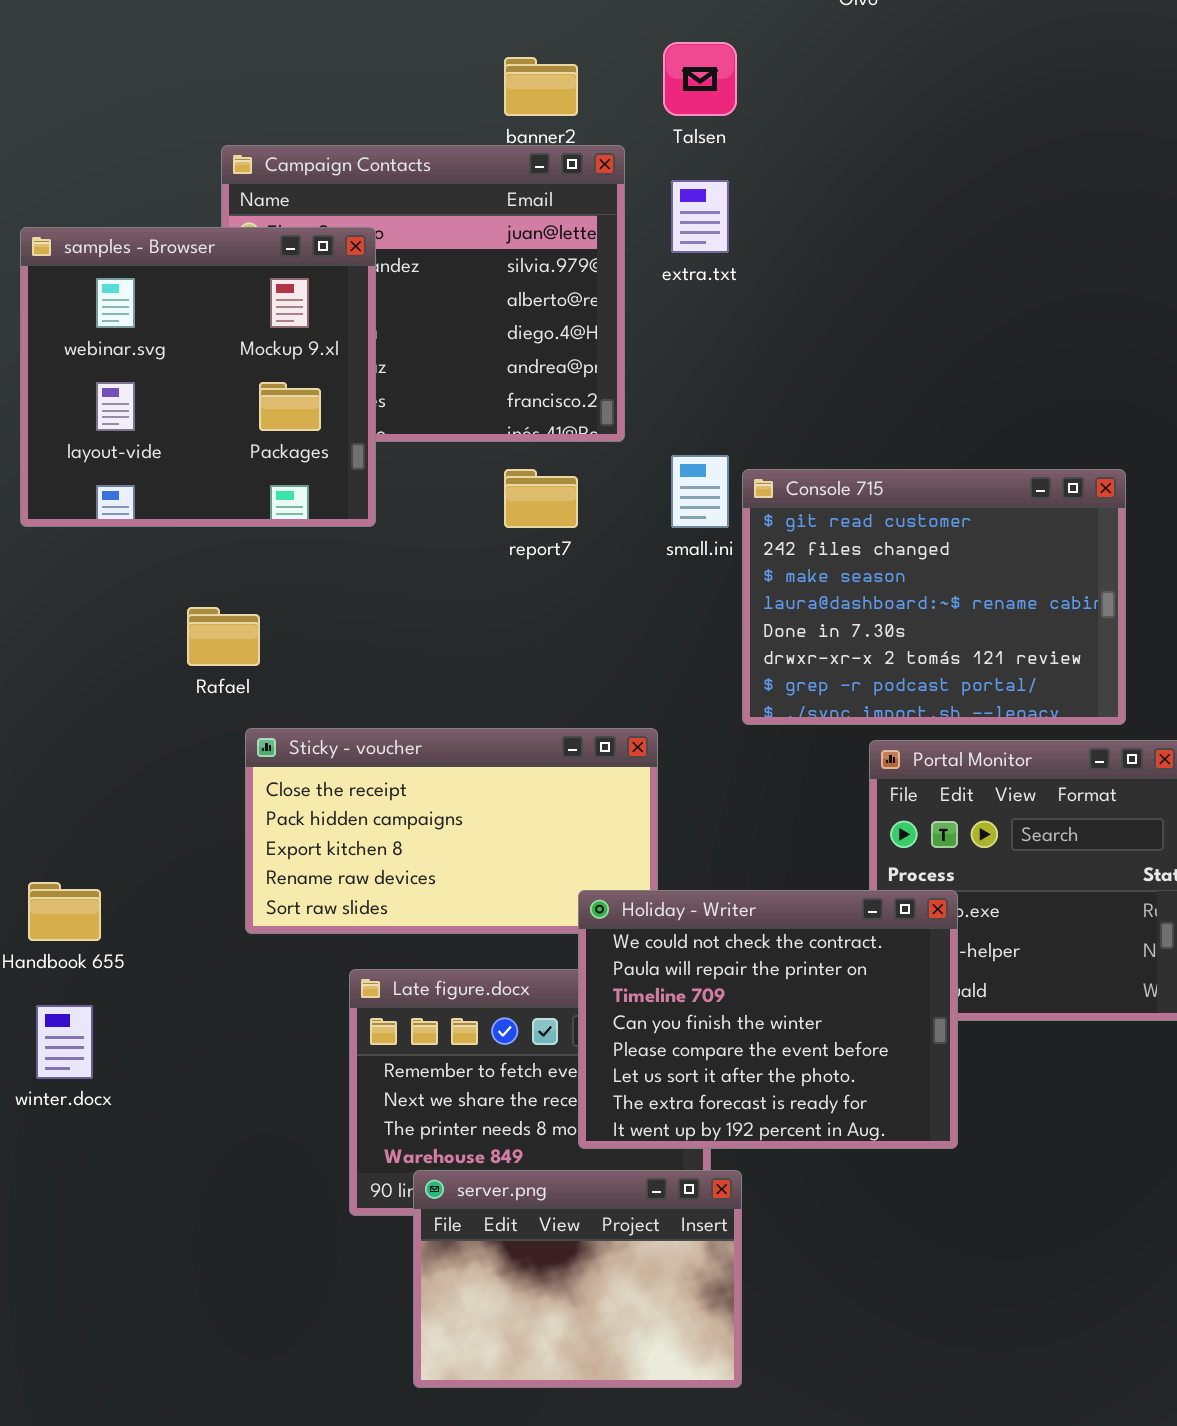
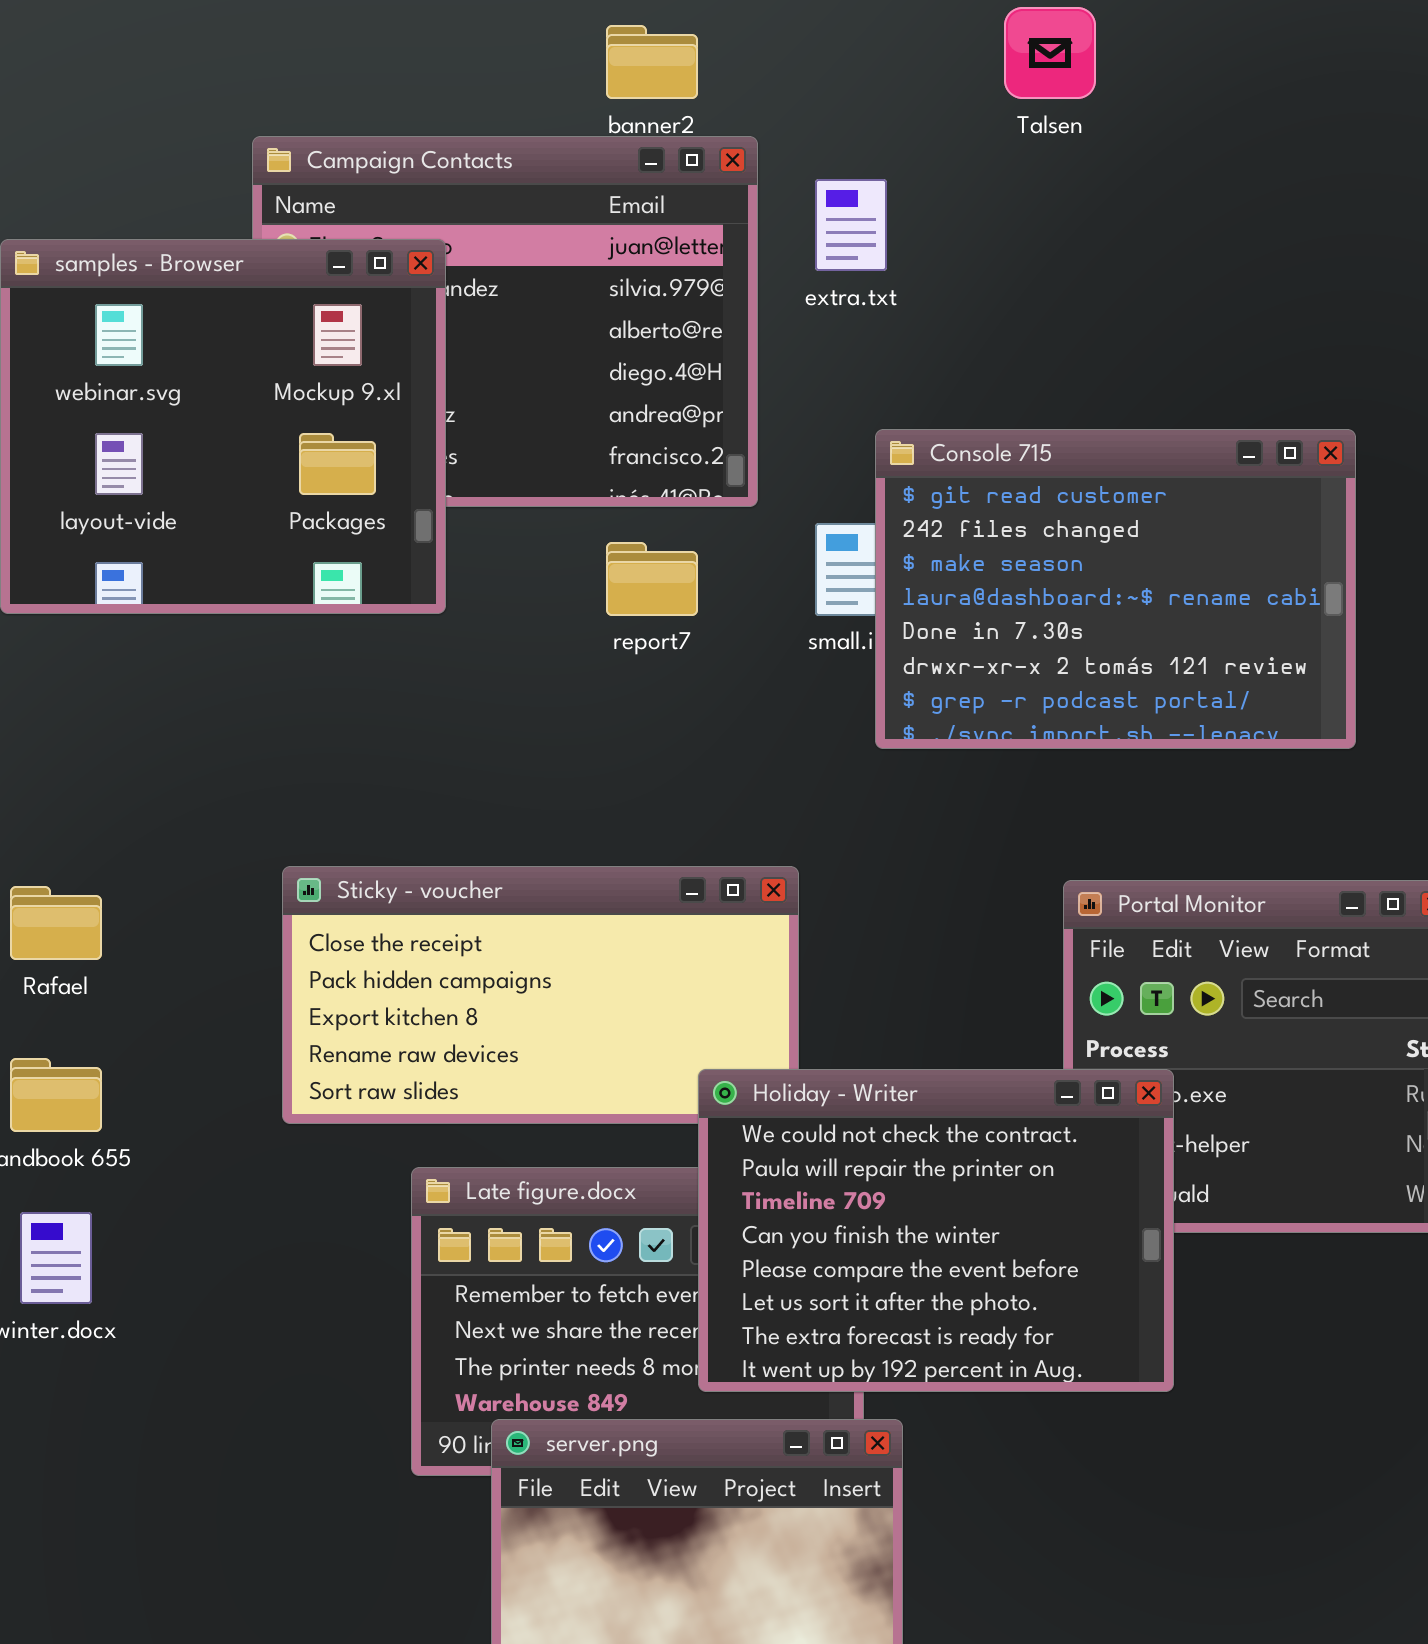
Talsen: [663,42,737,116] -> [1004,7,1096,99], moved
Console 715: [742,469,1126,725] -> [875,429,1356,749], moved
Rafael: [187,607,260,666] -> [10,886,102,960], moved

